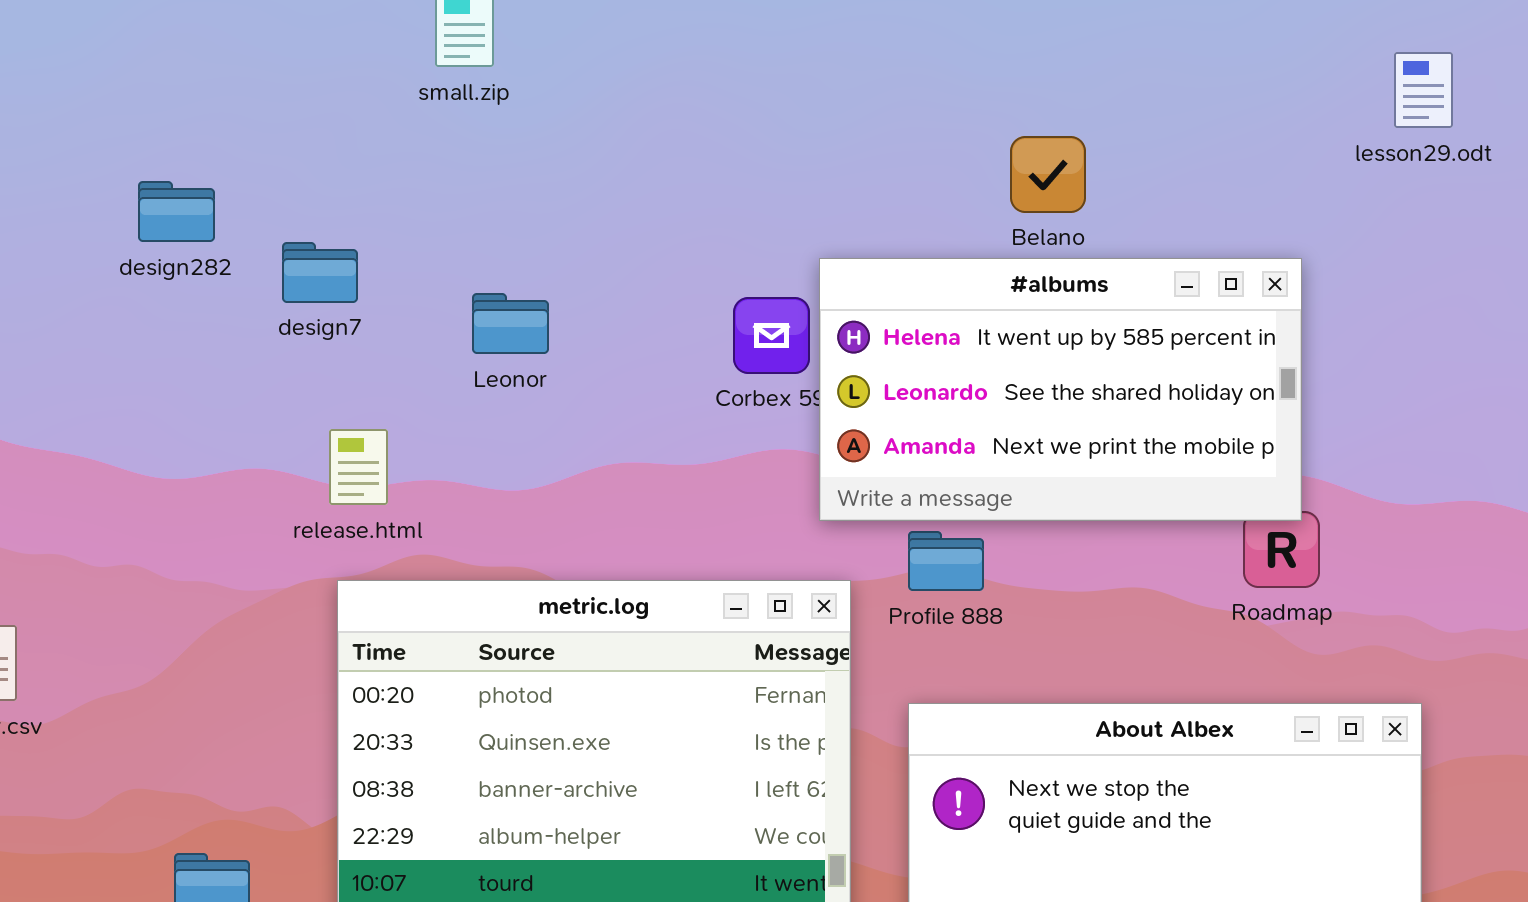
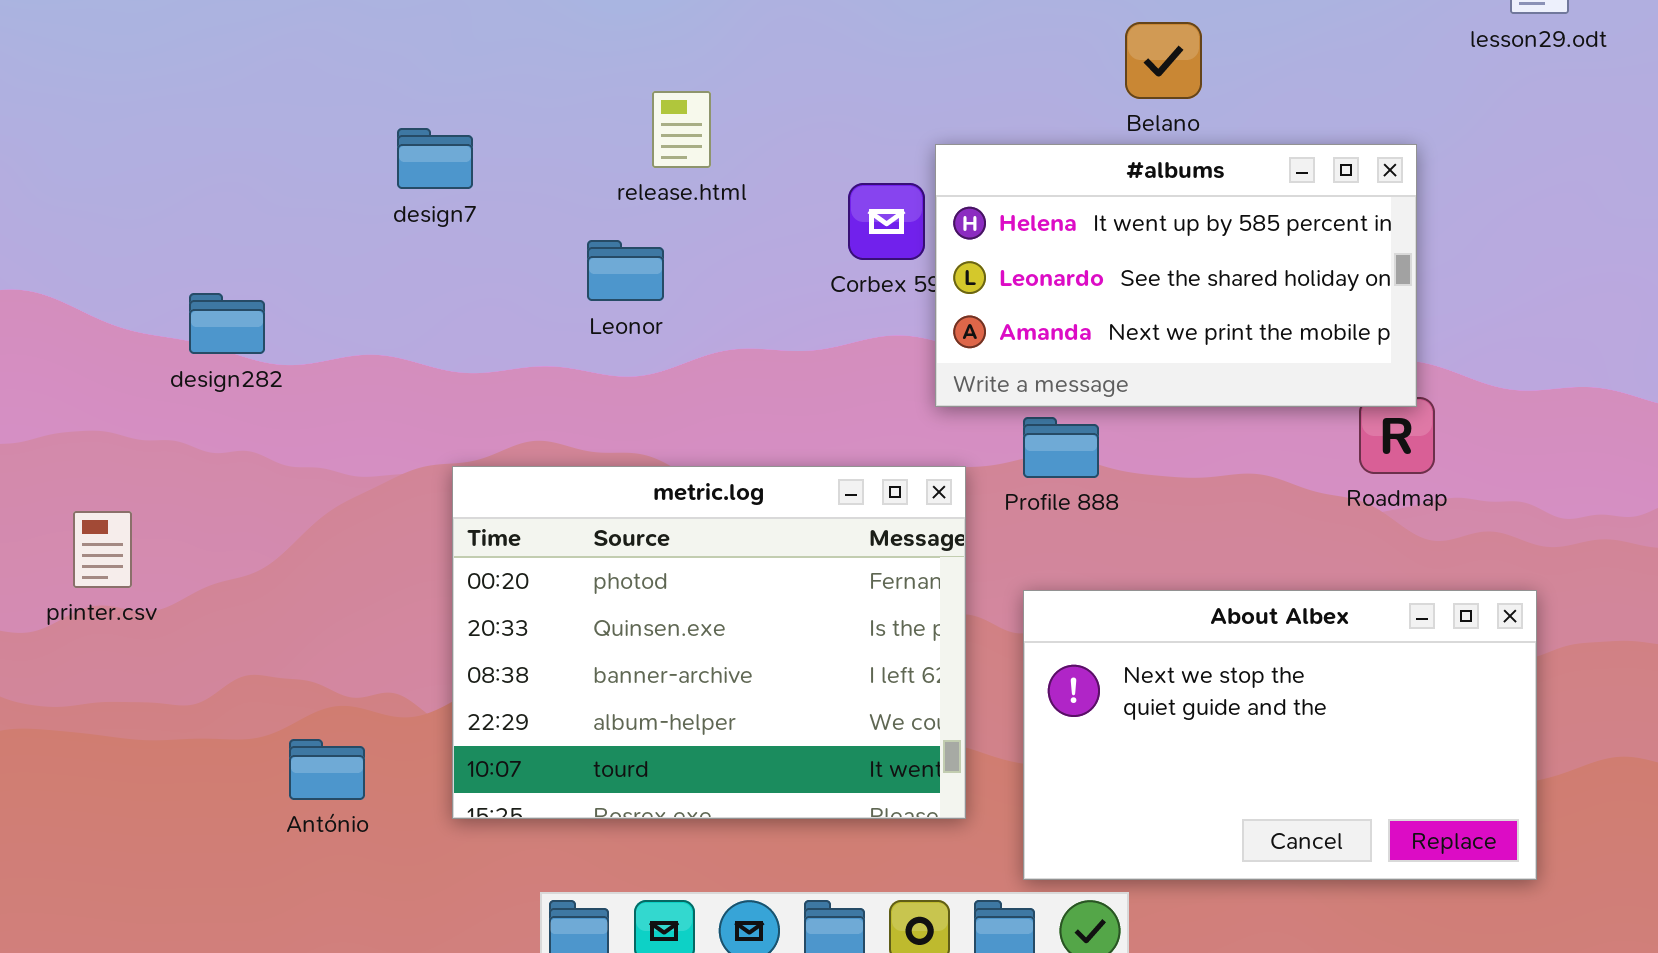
design282: [138,181,215,242] -> [189,293,265,354], moved
Leonor: [472,293,549,354] -> [587,240,664,301], moved
release.html: [329,429,388,505] -> [652,91,711,168], moved

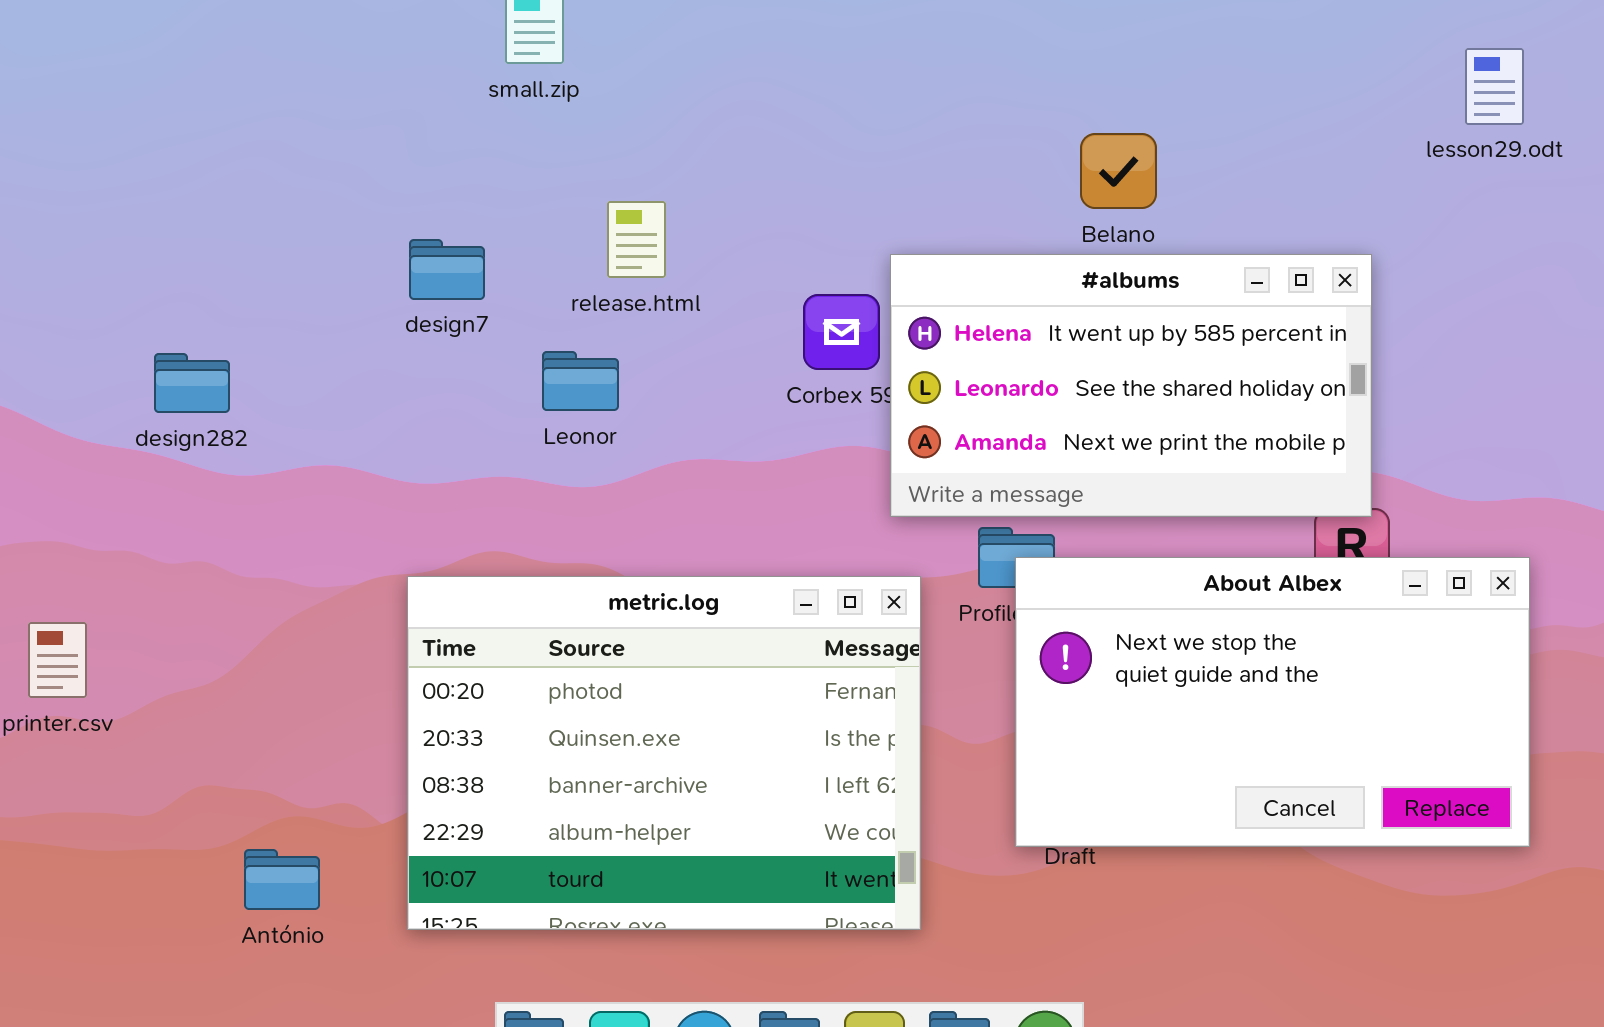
design7: [397,128,473,189] -> [409,239,485,300], moved
design282: [189,293,265,354] -> [154,353,230,413], moved
About Albex: [1023,590,1537,880] -> [1015,557,1530,847], moved

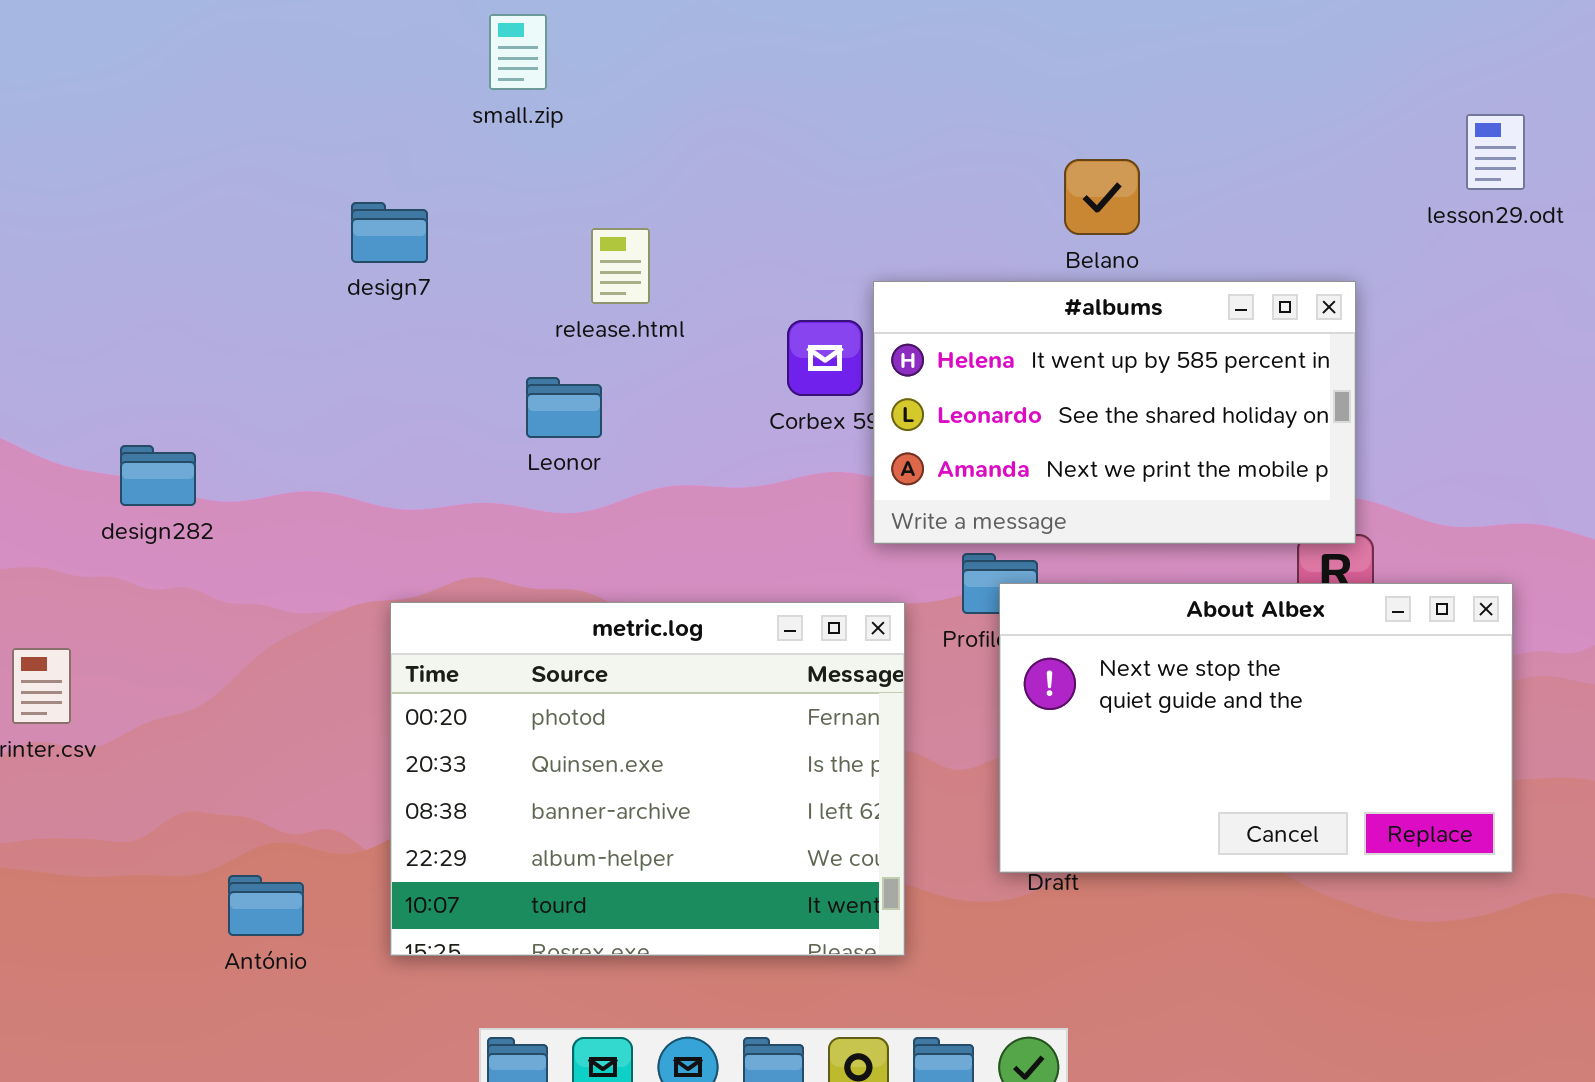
lesson29.odt: [1465,48,1524,125] -> [1466,114,1525,190], moved
design7: [409,239,485,300] -> [351,202,428,263], moved
design282: [154,353,230,413] -> [120,445,196,506], moved

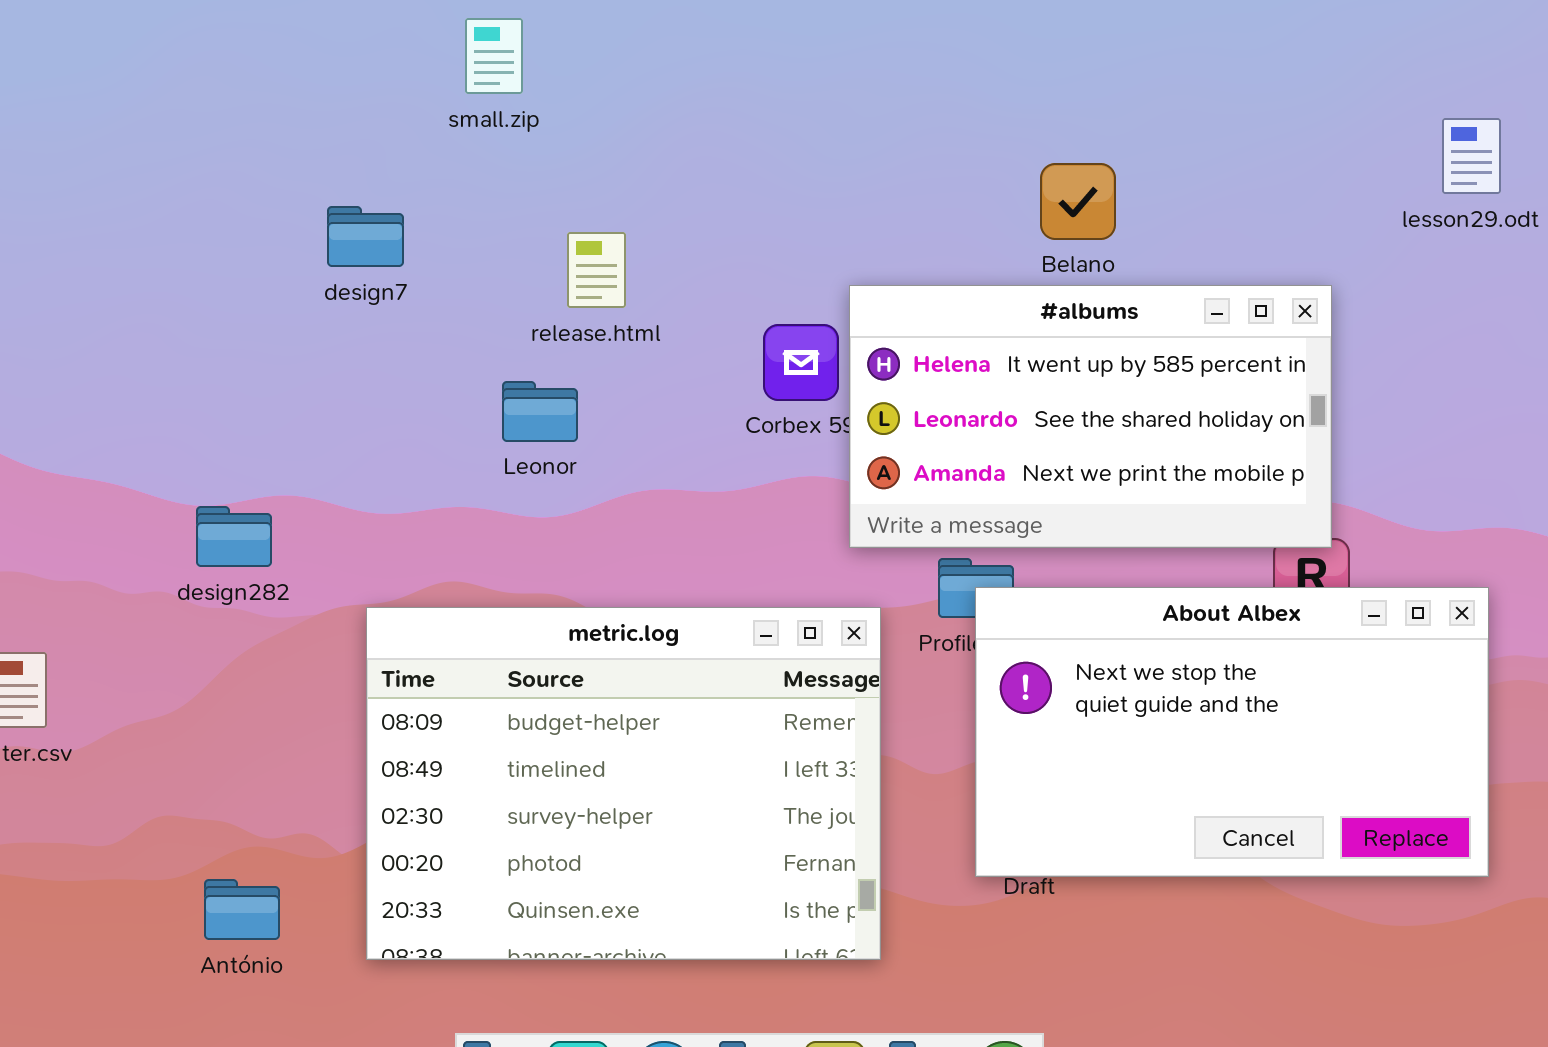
design282: [120,445,196,506] -> [196,506,272,567], moved
metric.log: [390,602,905,956] -> [366,607,881,960], scrolled up 3 rows

